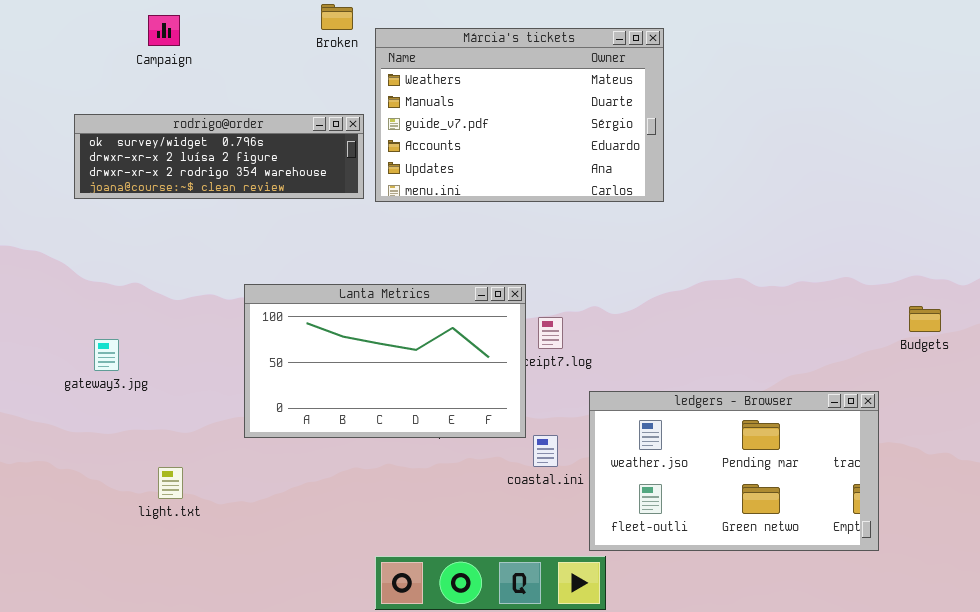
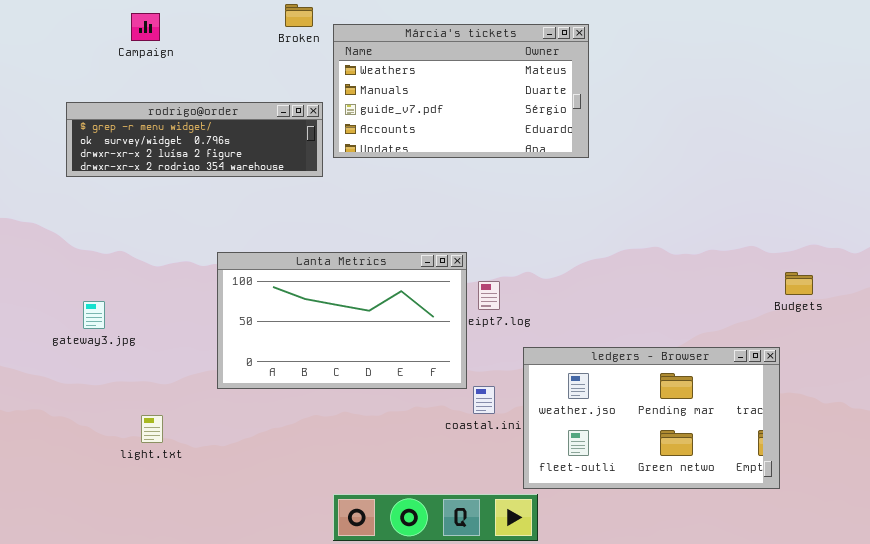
Márcia's tickets: [375,28,664,202] -> [333,24,589,158], resized
rodrigo@order: [74,114,364,199] -> [66,102,323,177], scrolled up 1 row
Budgets: [909,306,941,332] -> [785,272,813,295], moved

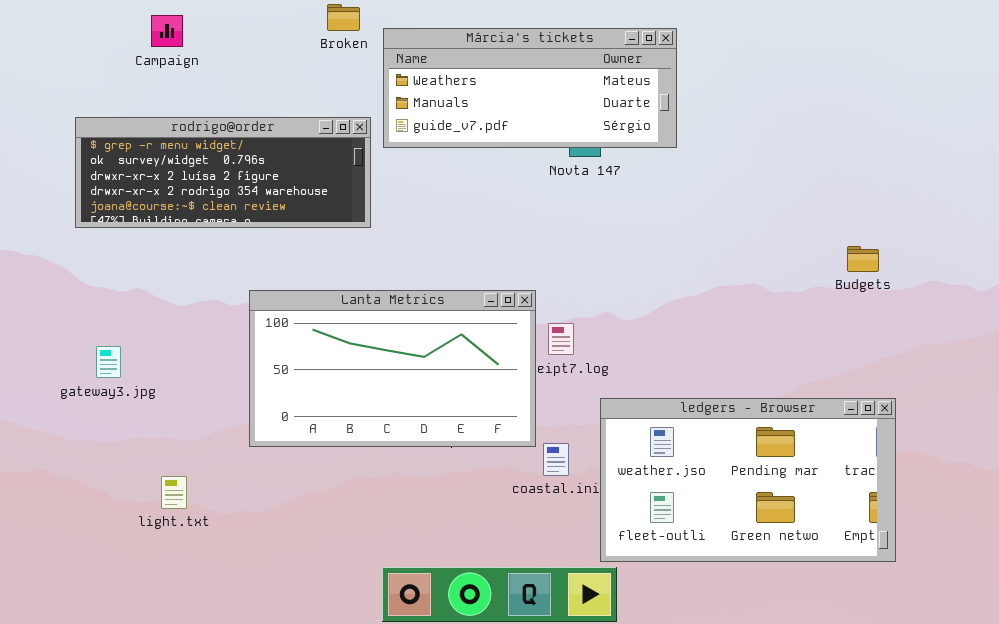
Márcia's tickets: [333,24,589,158] -> [383,28,677,148], resized
rodrigo@order: [66,102,323,177] -> [75,117,371,228], resized
Budgets: [785,272,813,295] -> [847,246,879,272], moved

